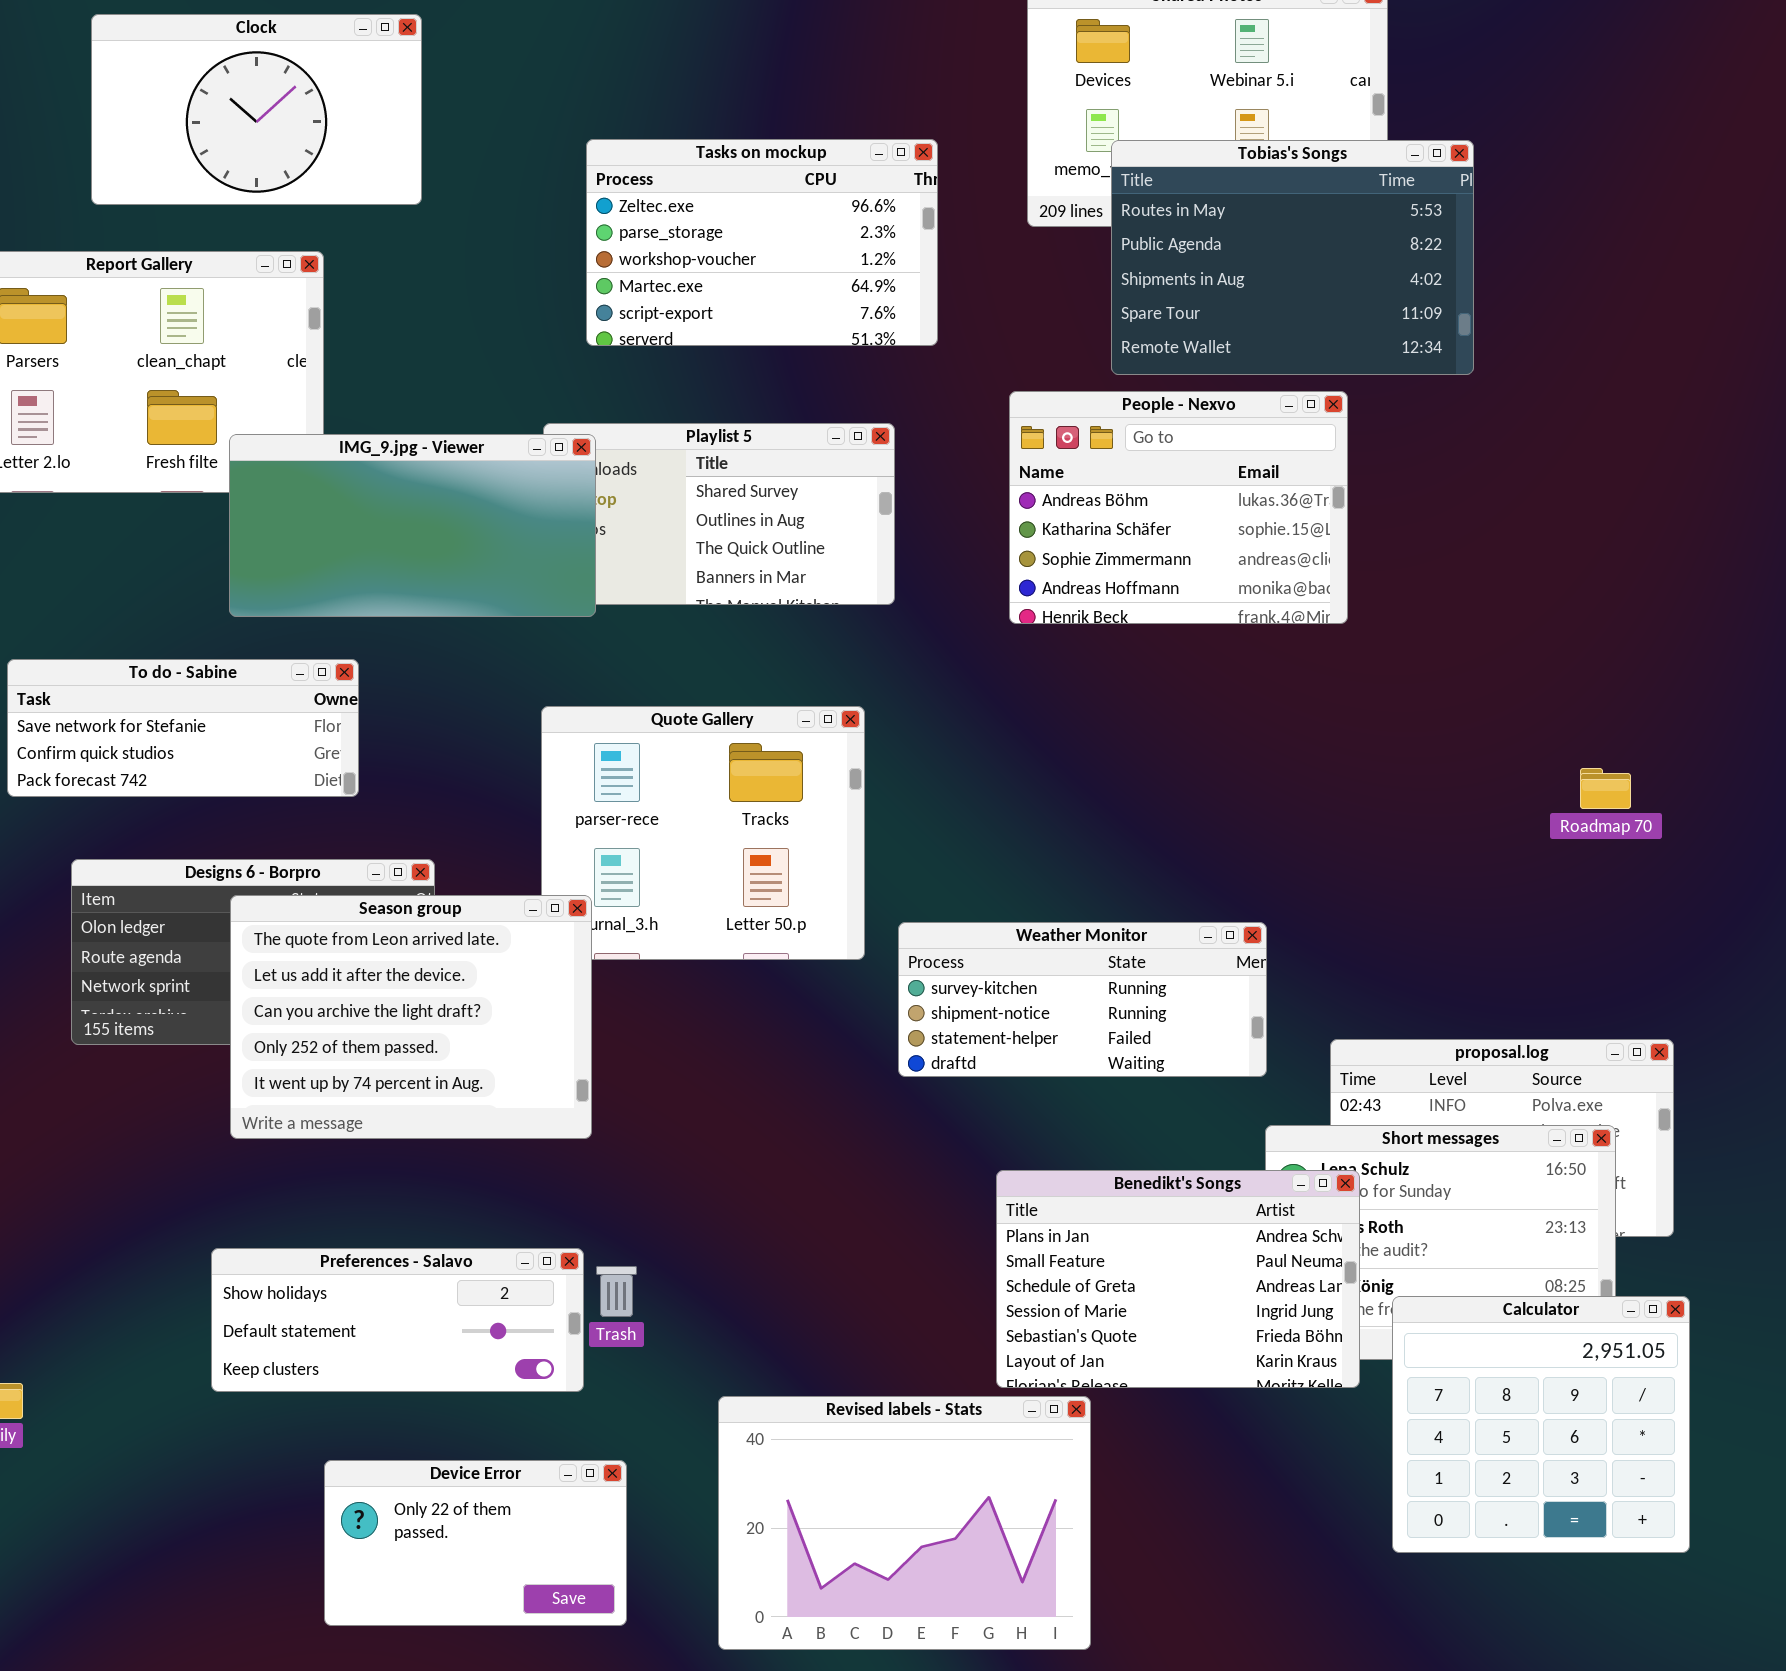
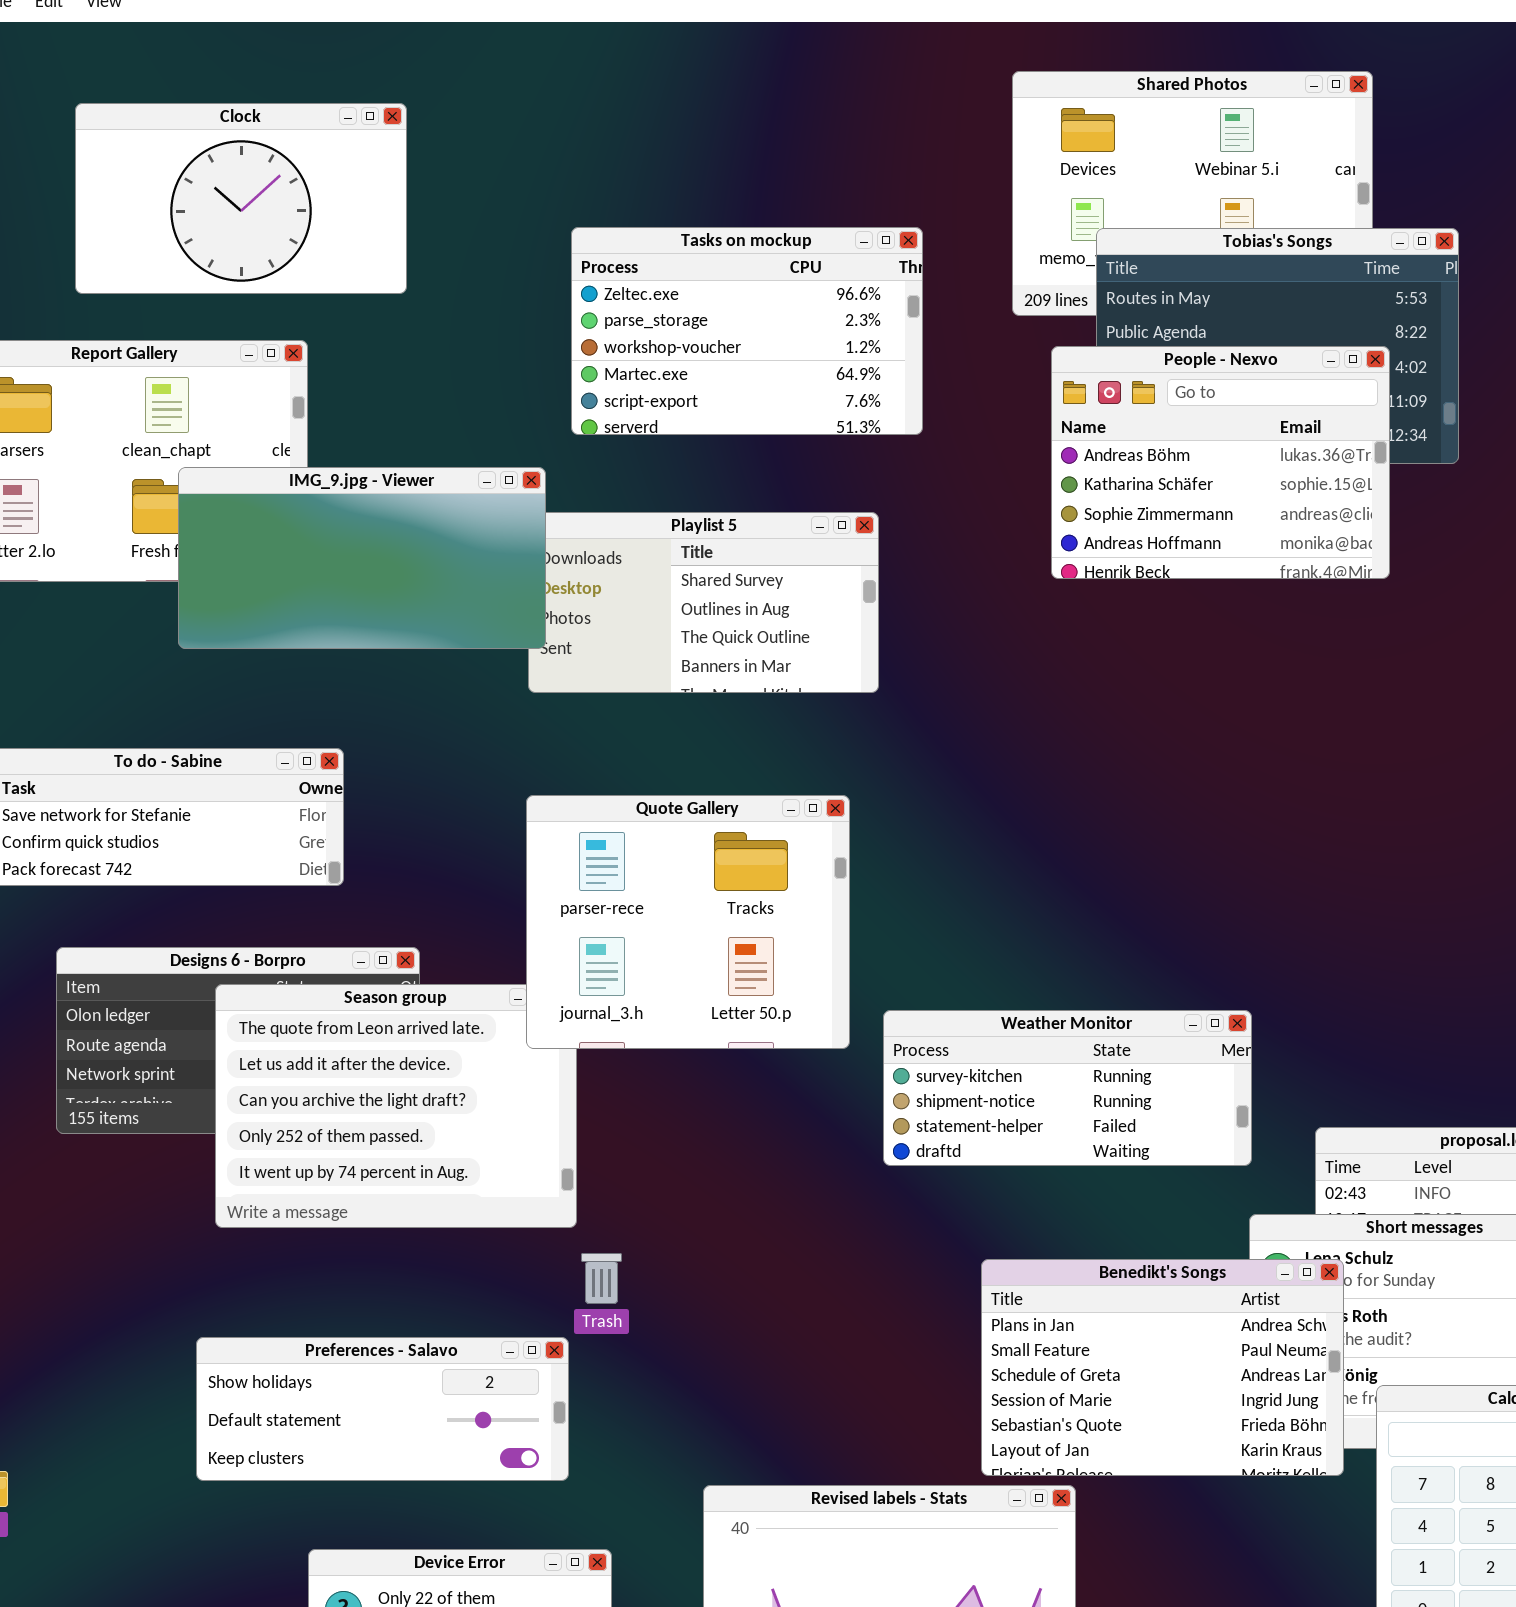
People - Nexvo: [1009,391,1348,624] -> [1051,346,1390,579], moved
IMG_9.jpg - Viewer: [229,434,596,617] -> [178,467,546,649], moved
Quote Gallery: [541,706,865,960] -> [526,795,850,1049], raised
Trash: [596,1266,637,1317] -> [581,1253,622,1304], moved

